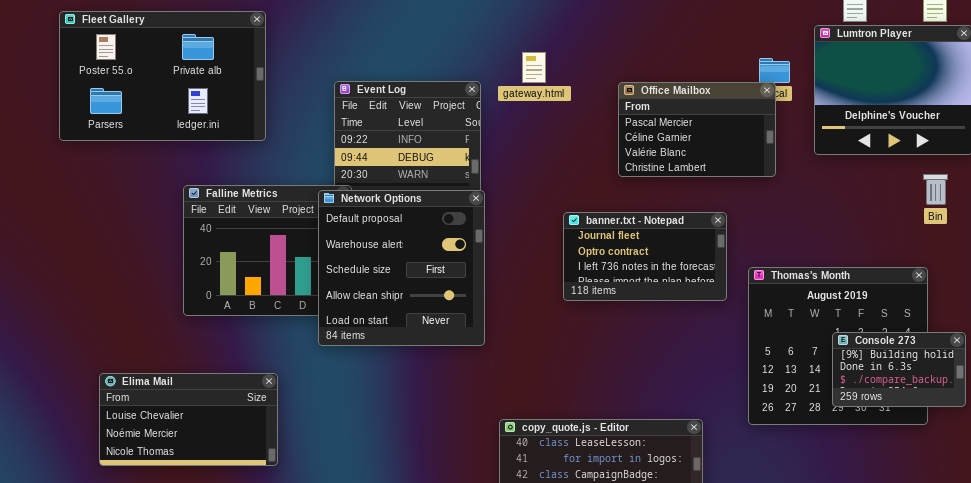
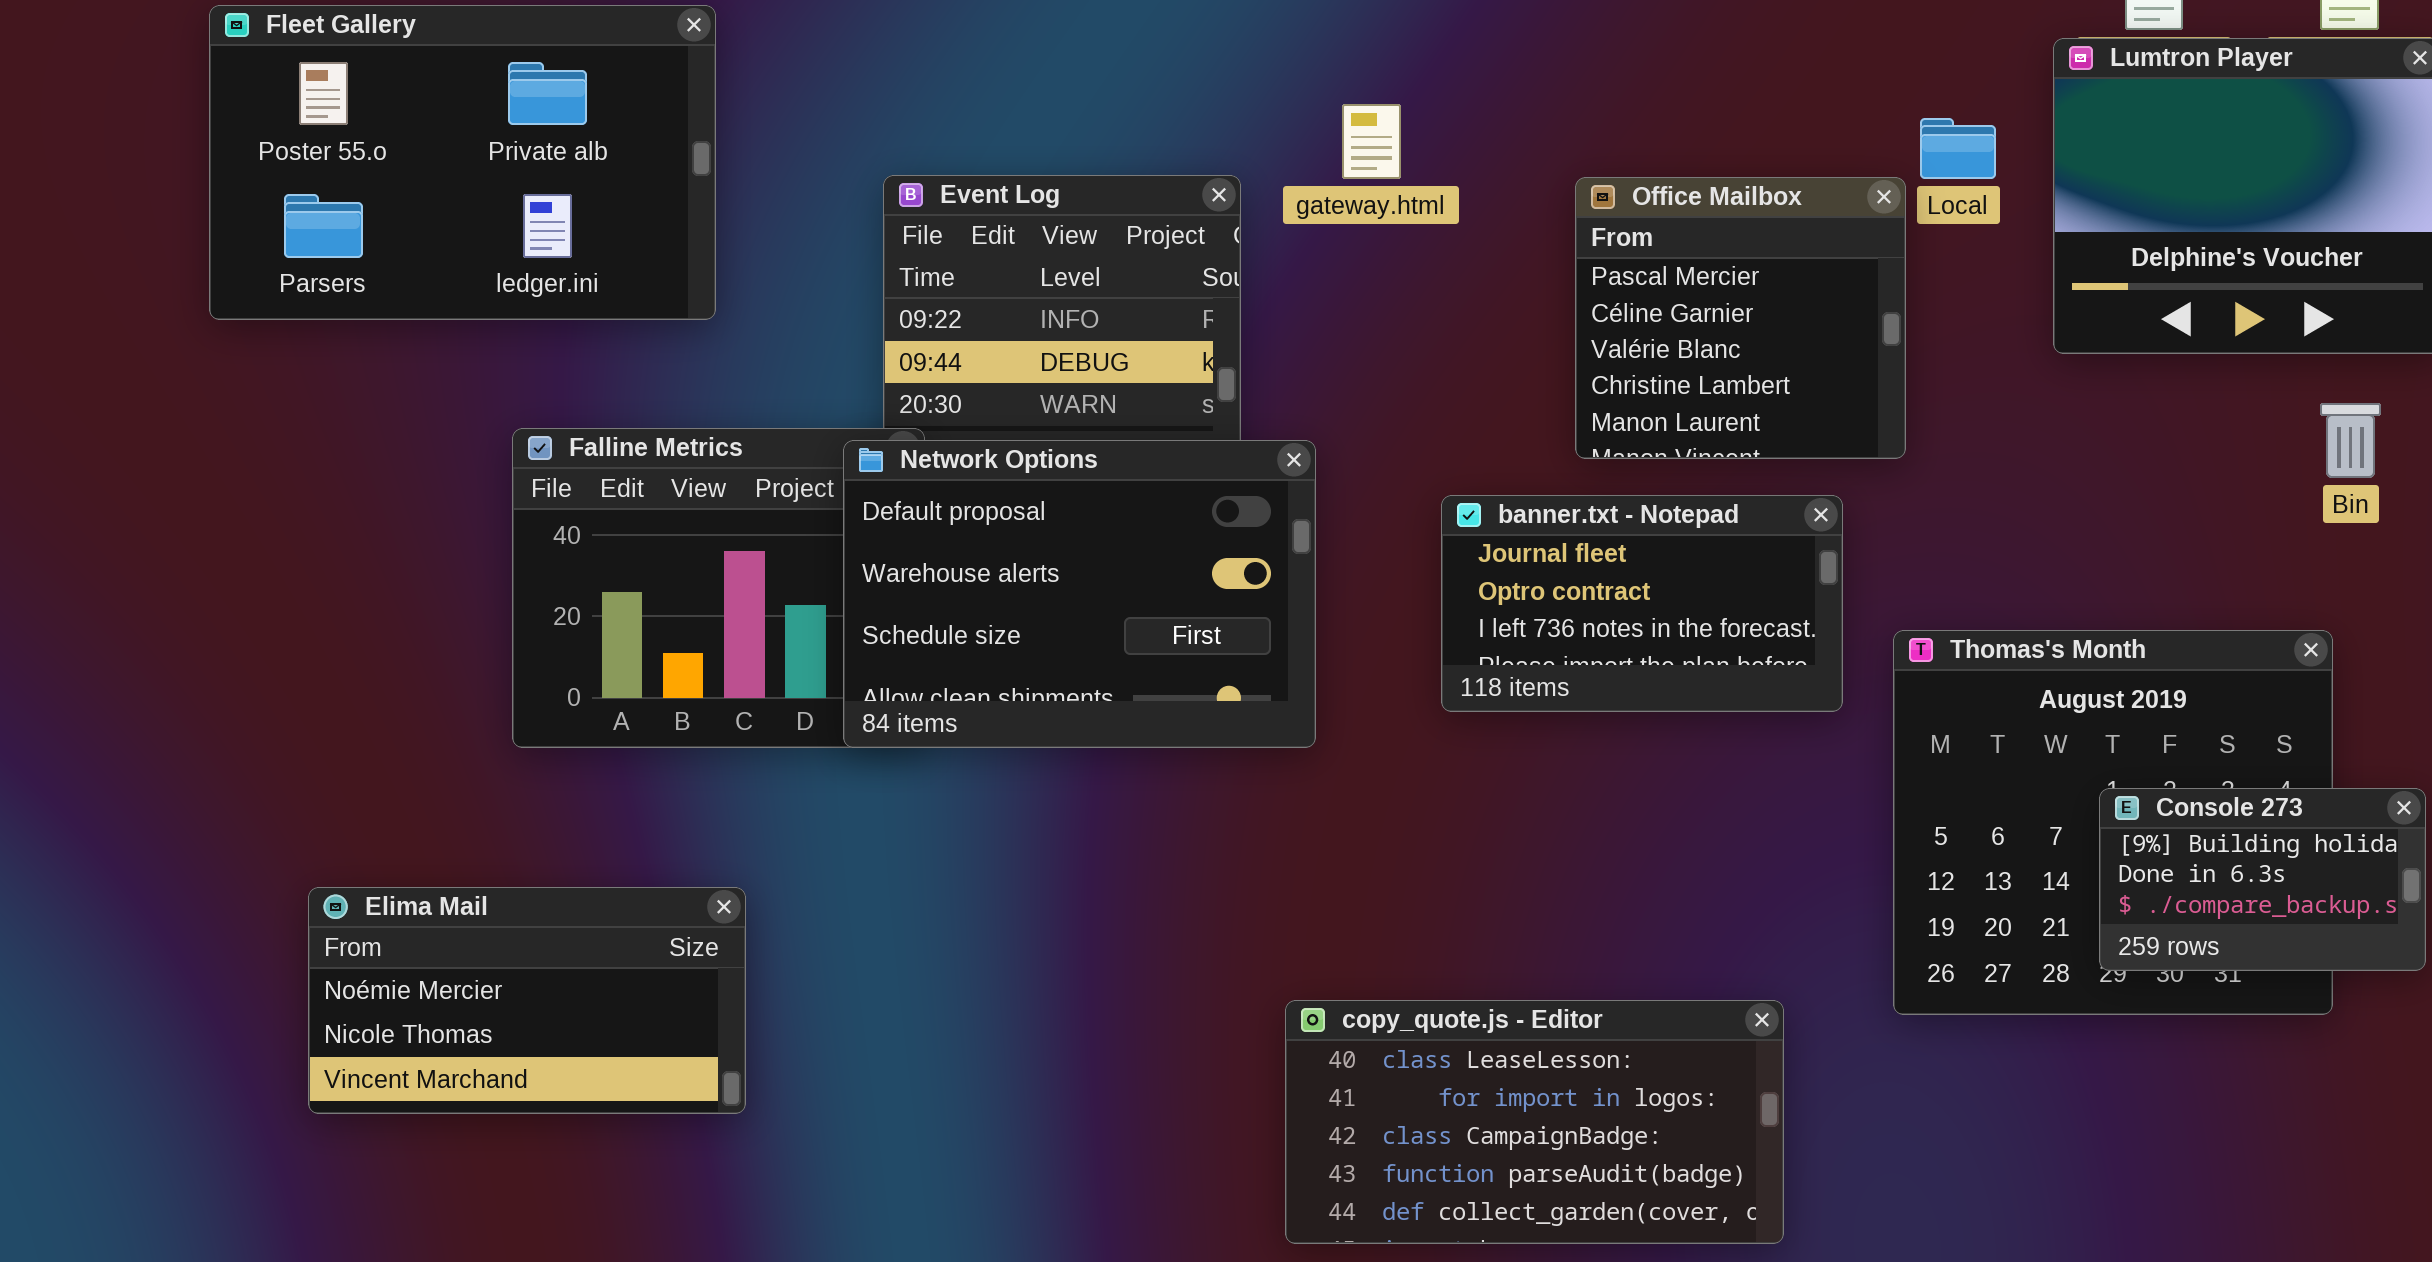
Office Mailbox: [618,82,776,177] -> [1575,177,1906,459], resized
Network Options: [318,190,485,346] -> [843,440,1316,748], resized
Elima Mail: [99,373,278,466] -> [308,887,746,1114], scrolled down 1 row

